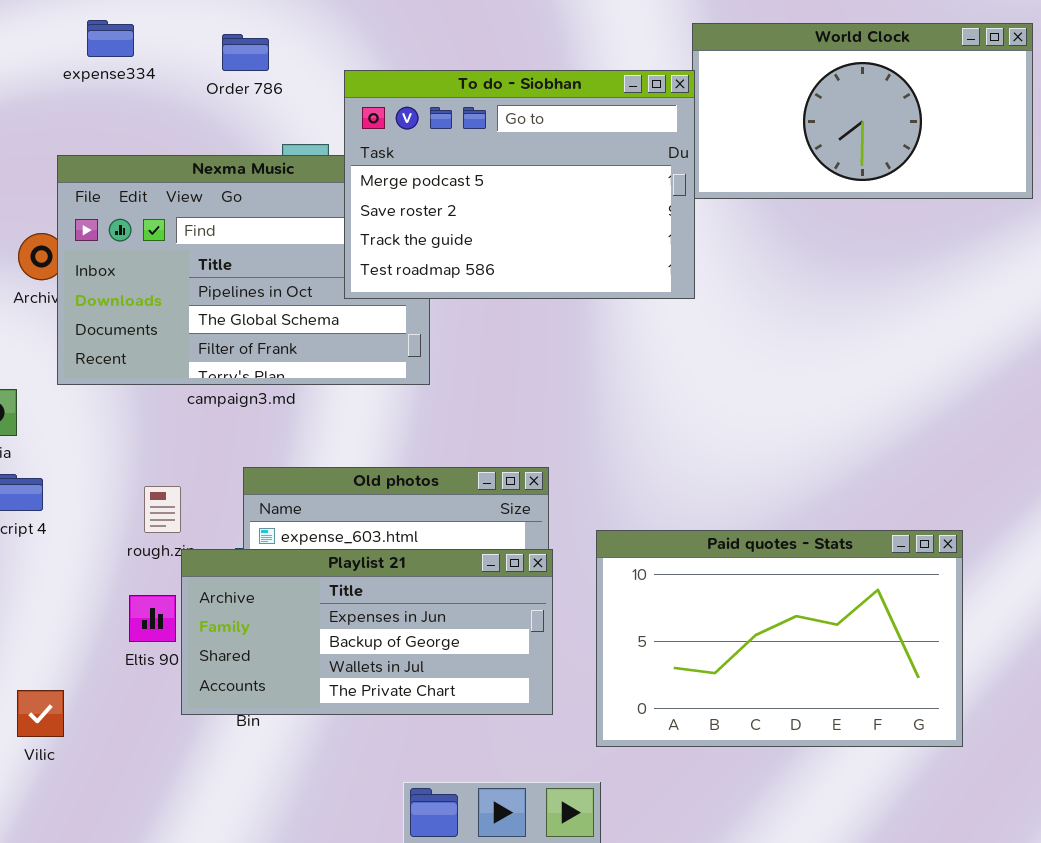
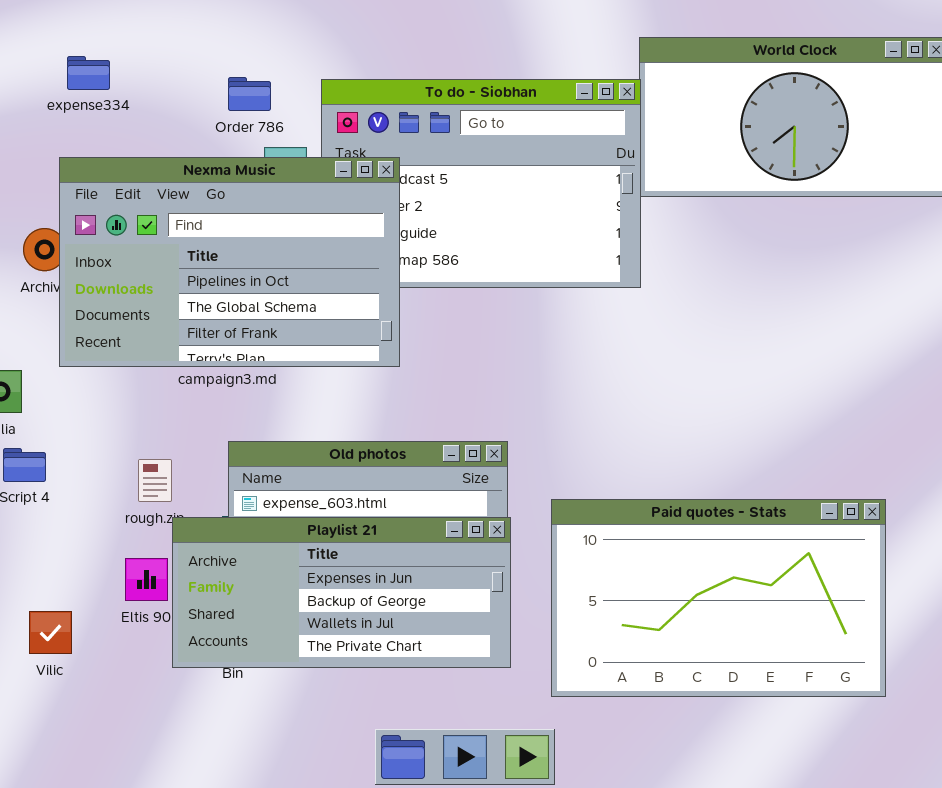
expense334: [87,20,134,57] -> [67,56,110,90], moved
Order 786: [222,34,269,71] -> [228,77,271,111], moved
Nexma Music: [57,155,430,385] -> [59,157,400,367], raised
Vilic: [17,690,64,737] -> [29,611,72,654], moved

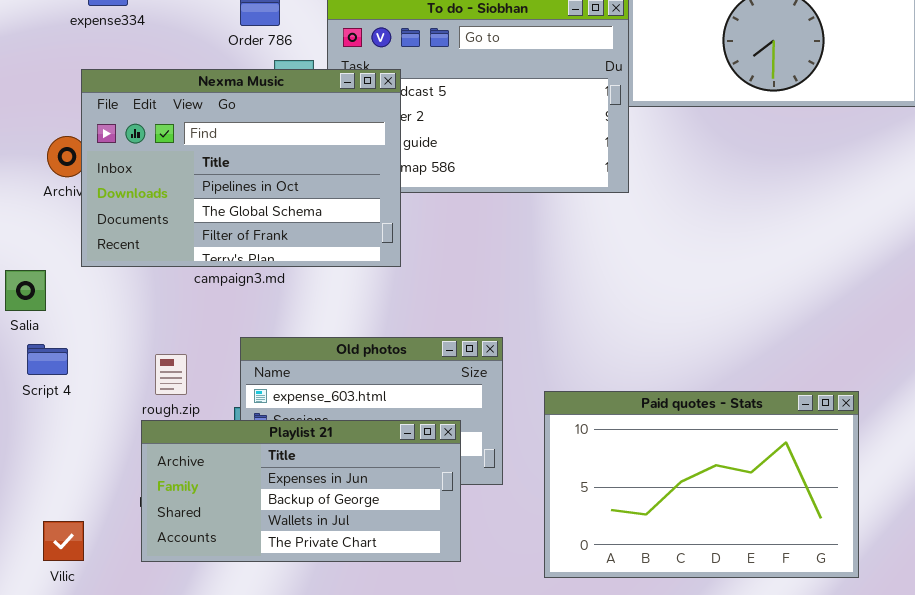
Playlist 21: [172,517,511,668] -> [141,420,461,562], moved
Vilic: [29,611,72,654] -> [43,521,84,561], moved

